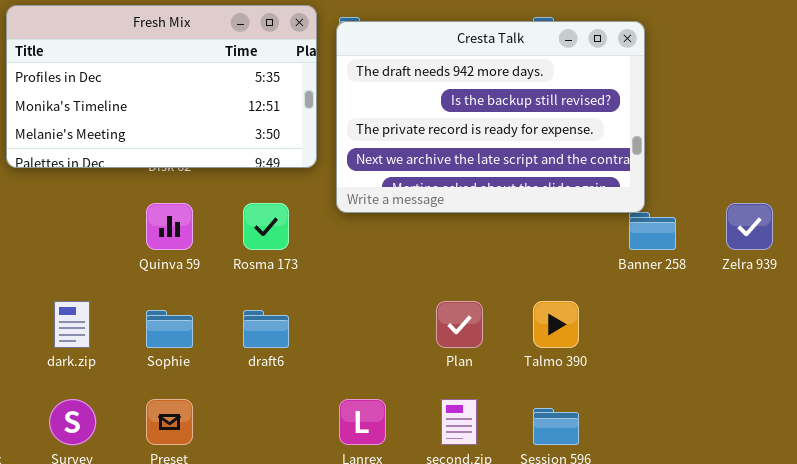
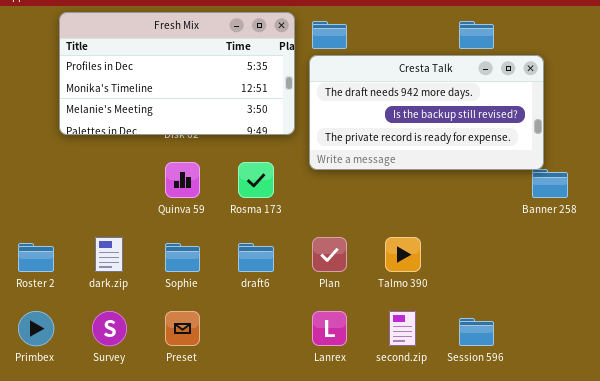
Cresta Talk: [336,21,645,213] -> [309,55,544,170], resized
Plan: [436,301,483,348] -> [312,237,347,272], moved
Talmo 390: [533,301,579,348] -> [385,237,421,272], moved

